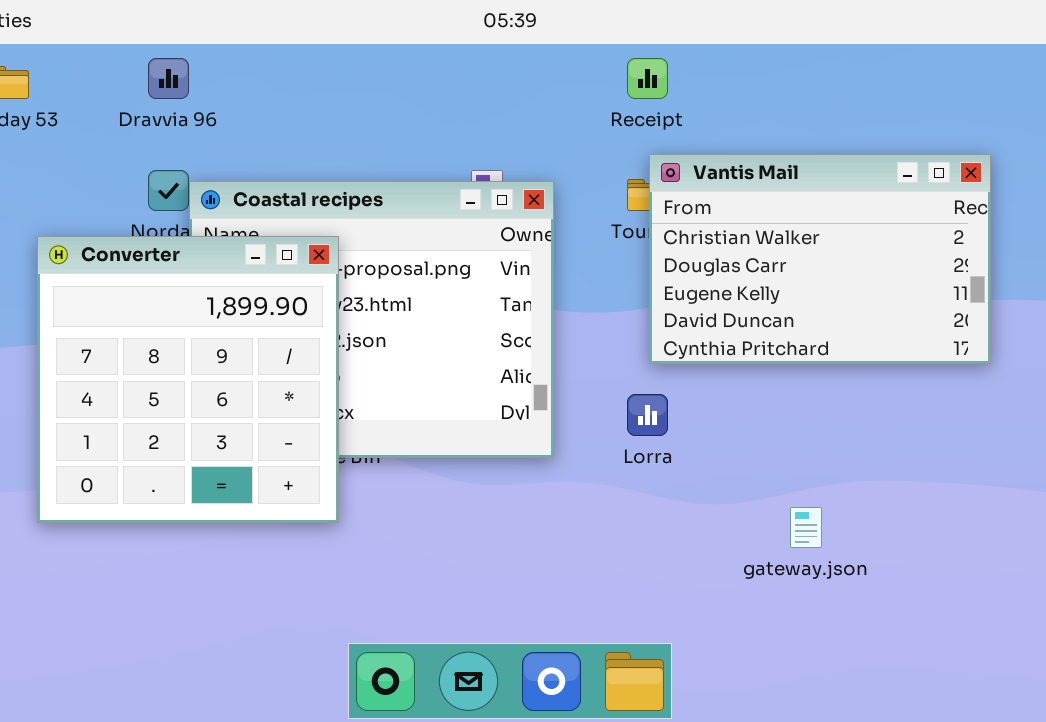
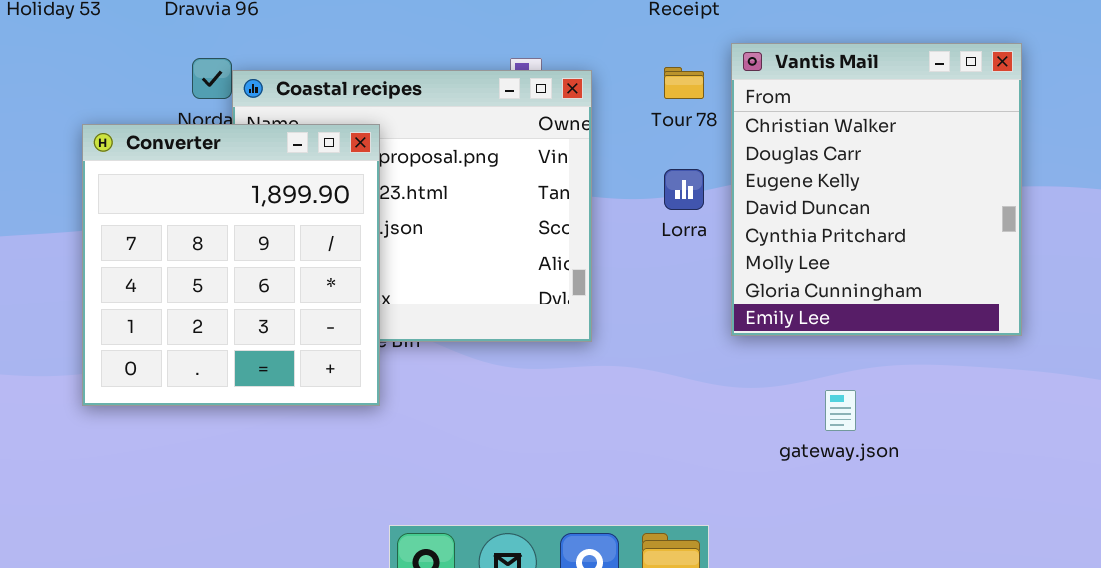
Vantis Mail: [649,154,991,364] -> [731,43,1022,336], resized
Lorra: [627,394,668,436] -> [664,169,704,210], moved

